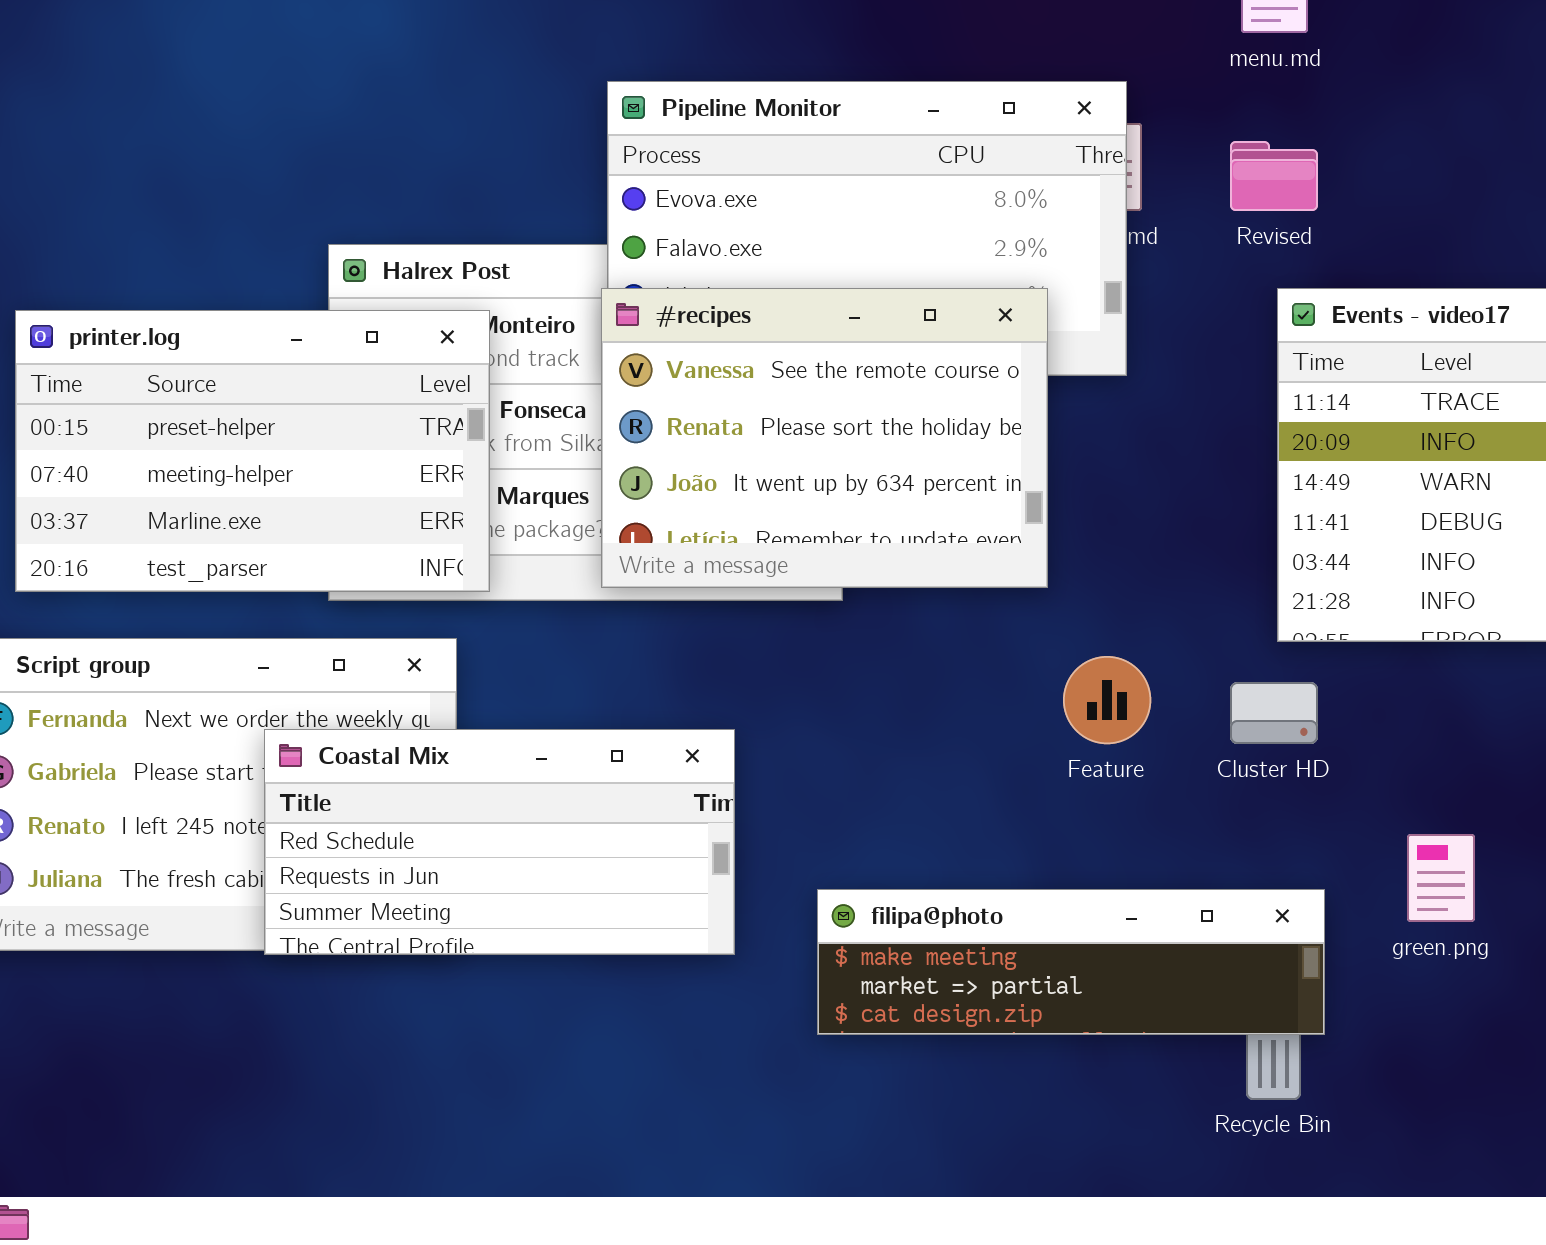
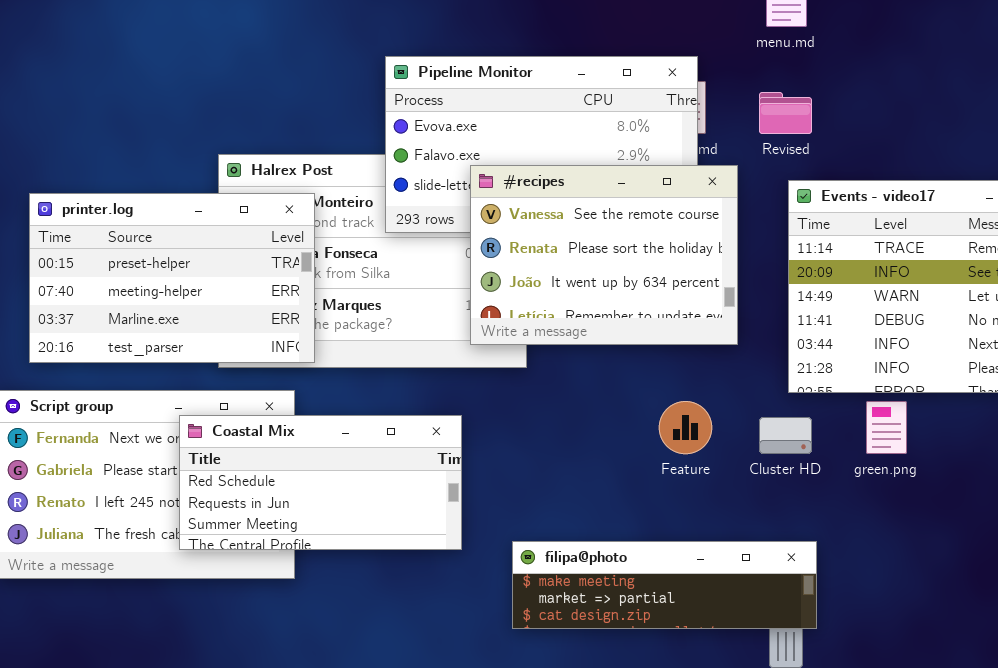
#recipes: [601,288,1048,588] -> [470,165,738,345], moved
Coastal Mix: [264,729,735,955] -> [179,415,462,550], moved
green.png: [1407,834,1475,922] -> [866,401,907,454], moved

